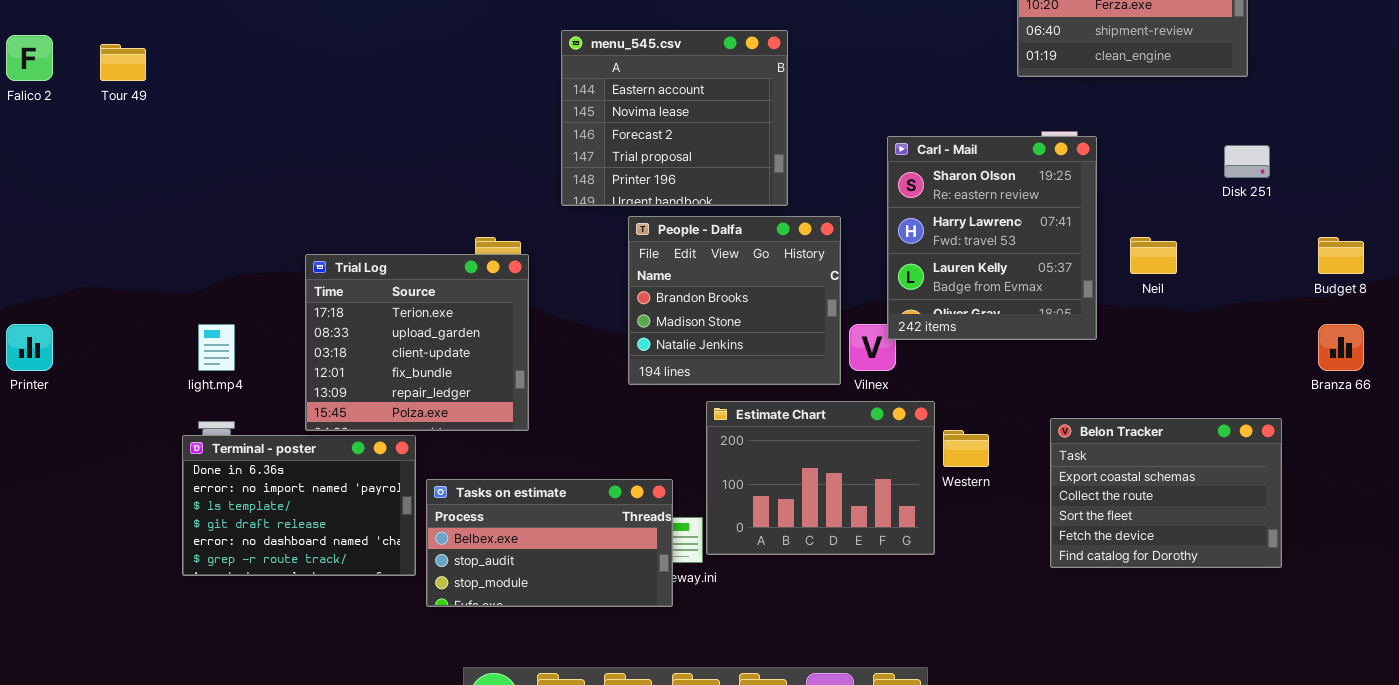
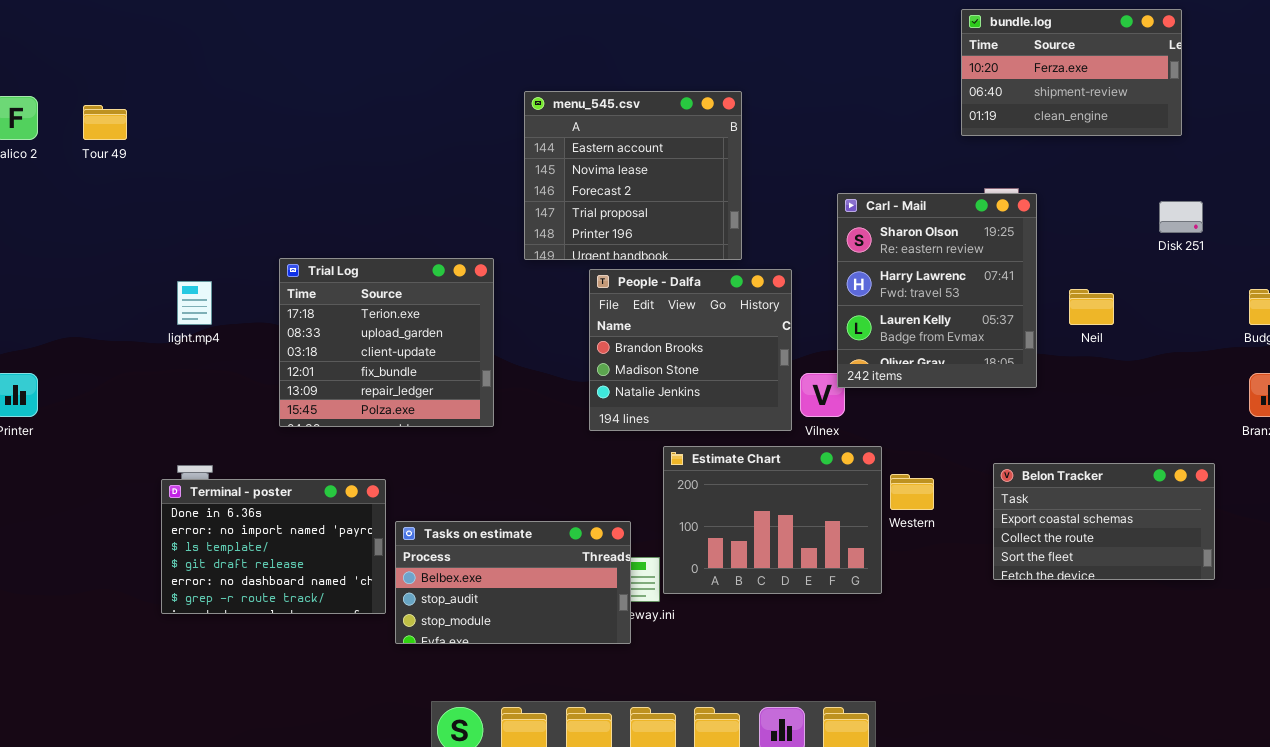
Trial Log: [305,254,529,431] -> [279,258,494,427], moved
light.mp4: [198,324,235,371] -> [177,281,212,325], moved
Belon Tracker: [1050,418,1282,568] -> [993,463,1215,580], resized

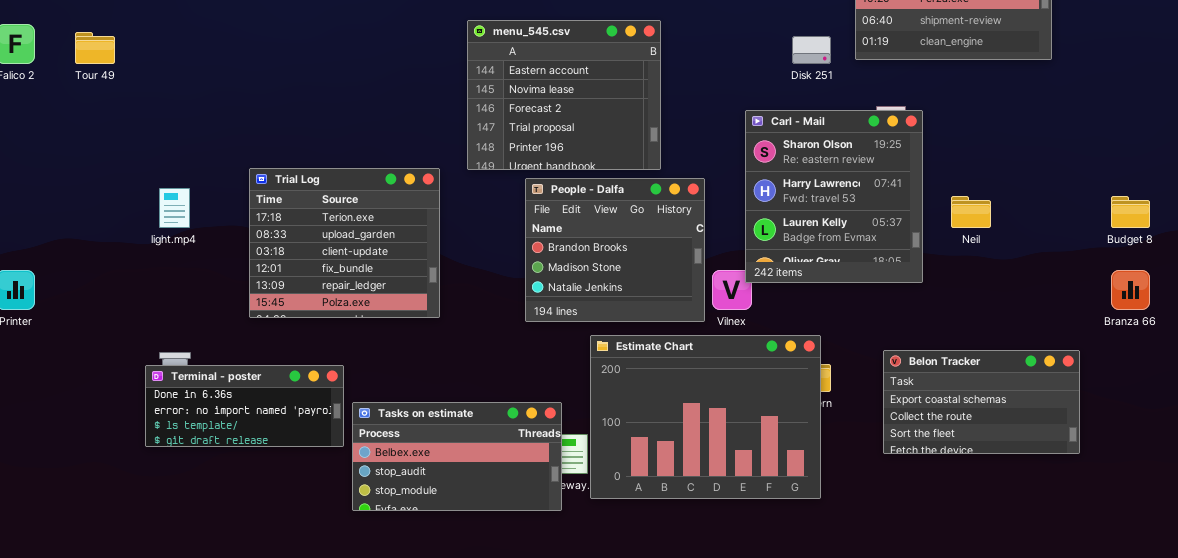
Disk 251: [1159,201,1203,233] -> [792,36,831,64], moved
Estimate Chart: [663,446,882,594] -> [590,335,821,499], resized
Terminal - poster: [161,479,386,614] -> [145,365,344,447], resized

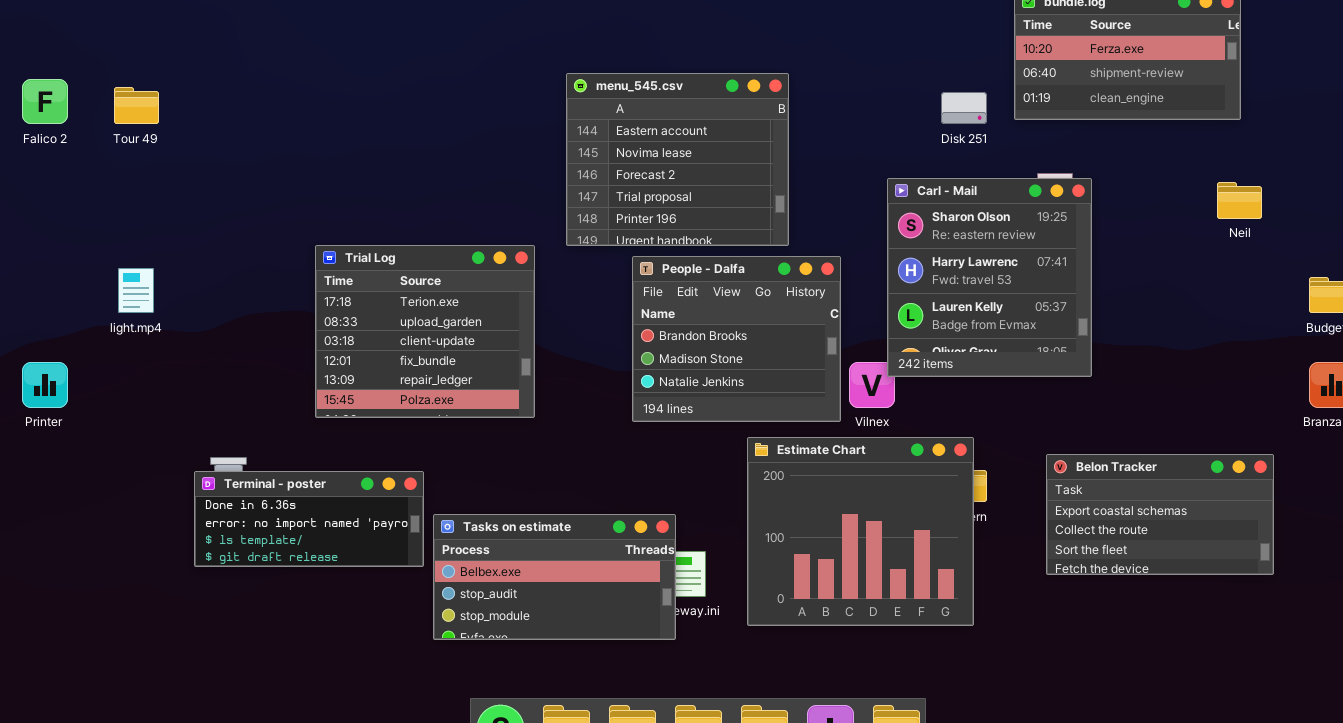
light.mp4: [159,188,190,228] -> [118,268,154,313], moved
Neil: [951,196,991,228] -> [1217,182,1262,219], moved
Estimate Chart: [590,335,821,499] -> [747,437,974,626], resized

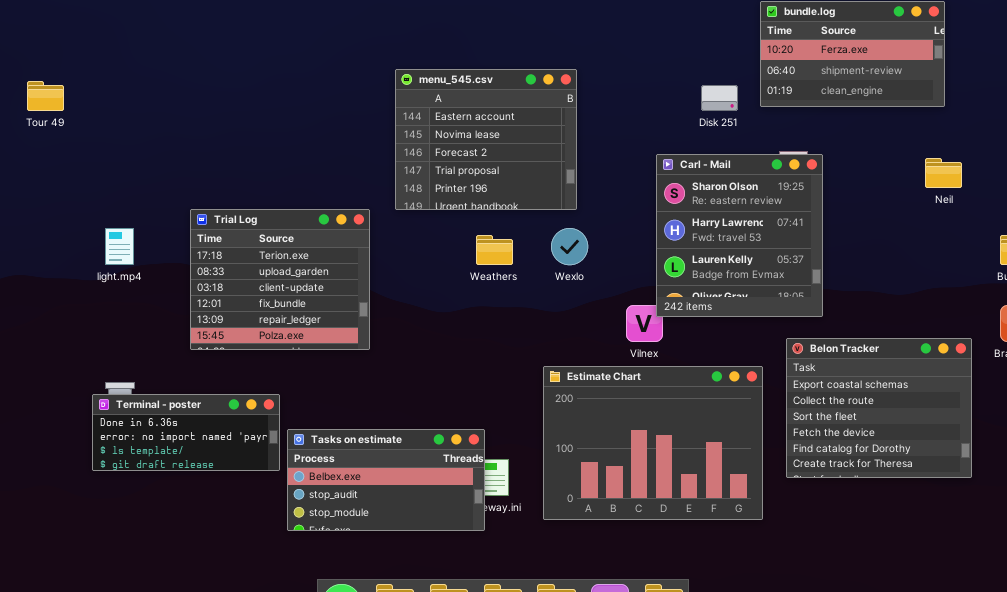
People - Dalfa: [632,256,841,422] -> none, closed
light.mp4: [118,268,154,313] -> [105,228,134,265], moved
Estimate Chart: [747,437,974,626] -> [543,366,763,520], resized
Belon Tracker: [1046,454,1274,575] -> [786,338,972,478], resized

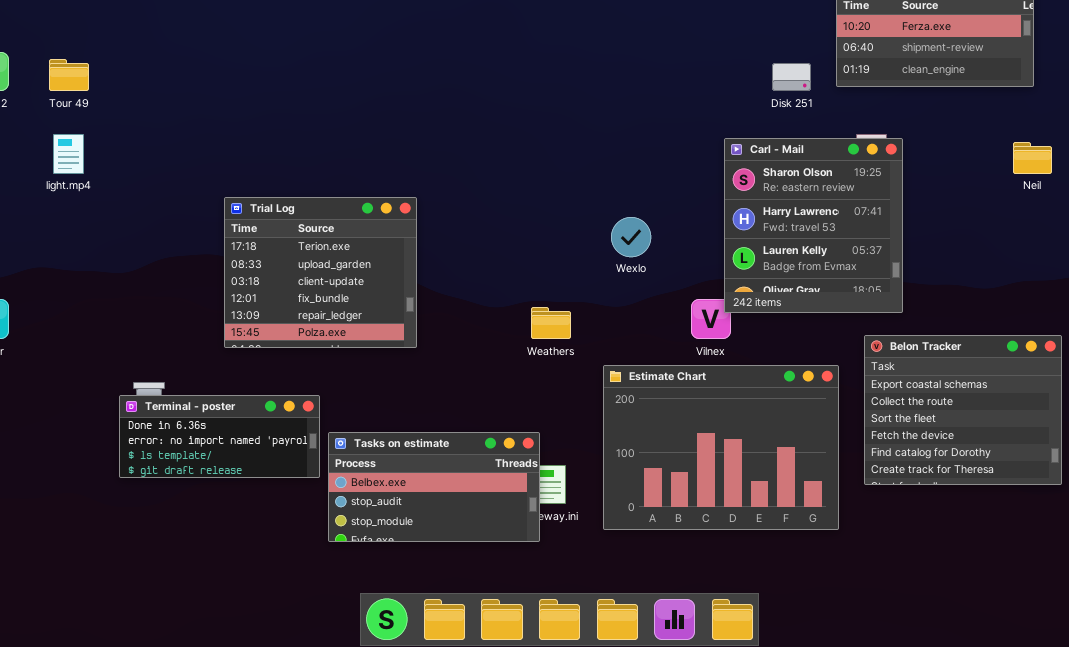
menu_545.csv: [395,69,577,210] -> none, closed
light.mp4: [105,228,134,265] -> [53,134,84,174], moved
Weathers: [476,235,513,265] -> [531,307,571,339], moved

